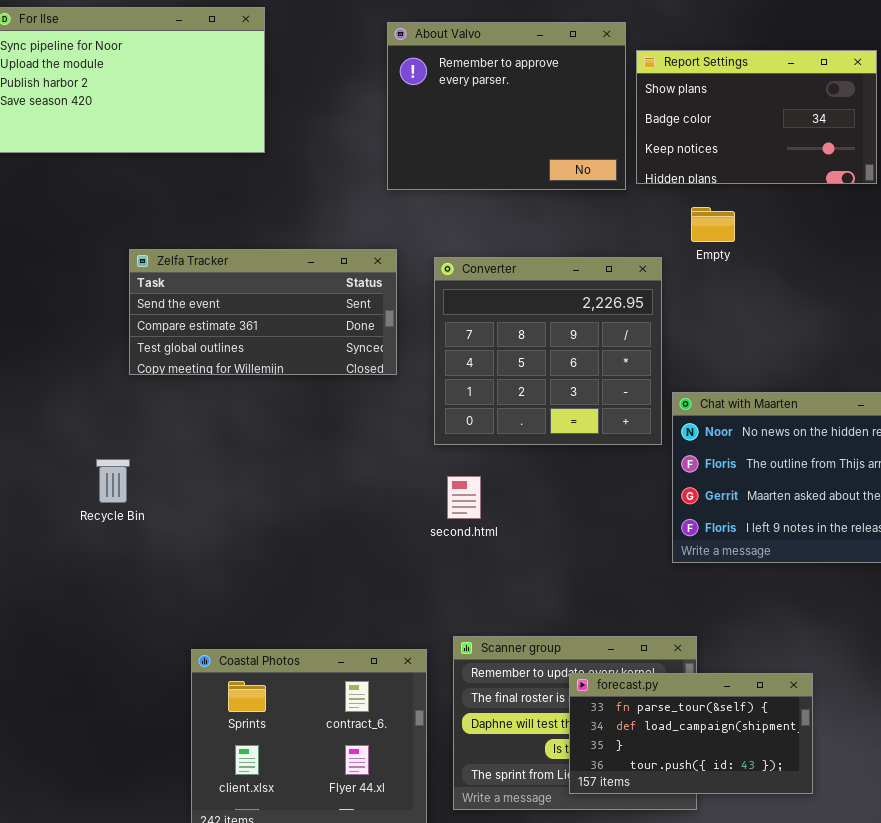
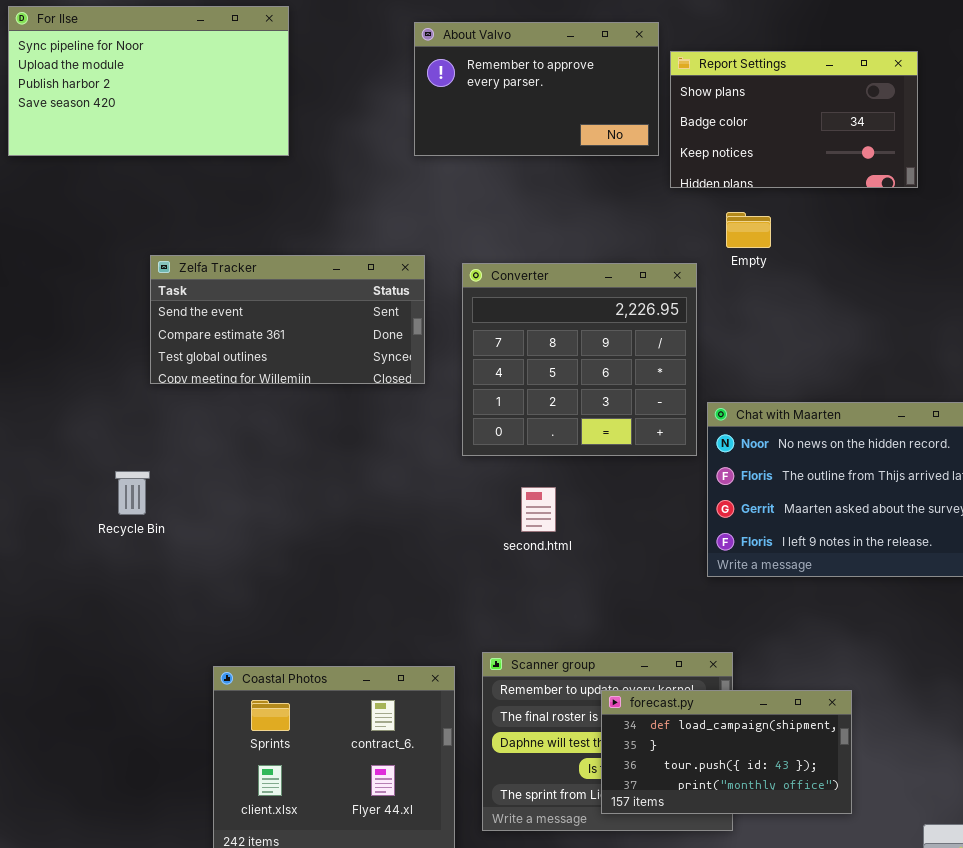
About Valvo: [387,22,626,190] -> [414,22,659,156], resized
second.html: [447,476,481,519] -> [521,487,556,532], moved
forecast.py: [569,673,813,794] -> [601,690,852,814], scrolled down 1 row

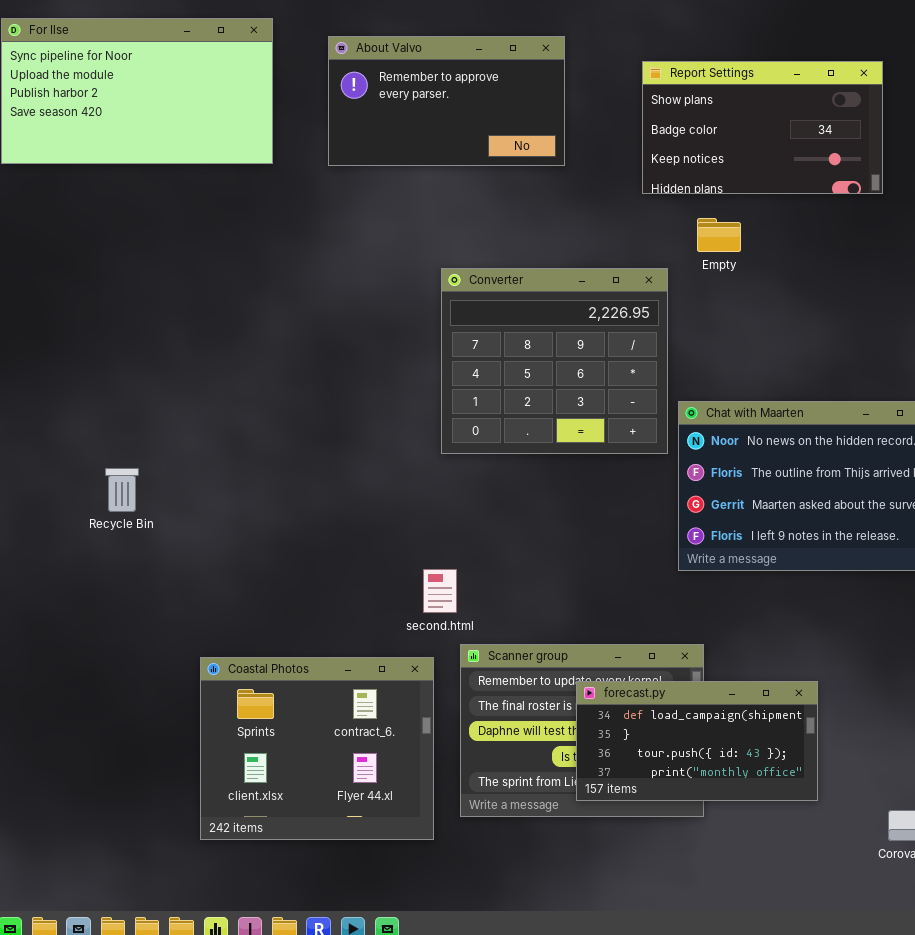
About Valvo: [414,22,659,156] -> [328,36,565,166], moved
Zelfa Tracker: [150,255,425,384] -> none, closed
second.html: [521,487,556,532] -> [423,569,457,613], moved

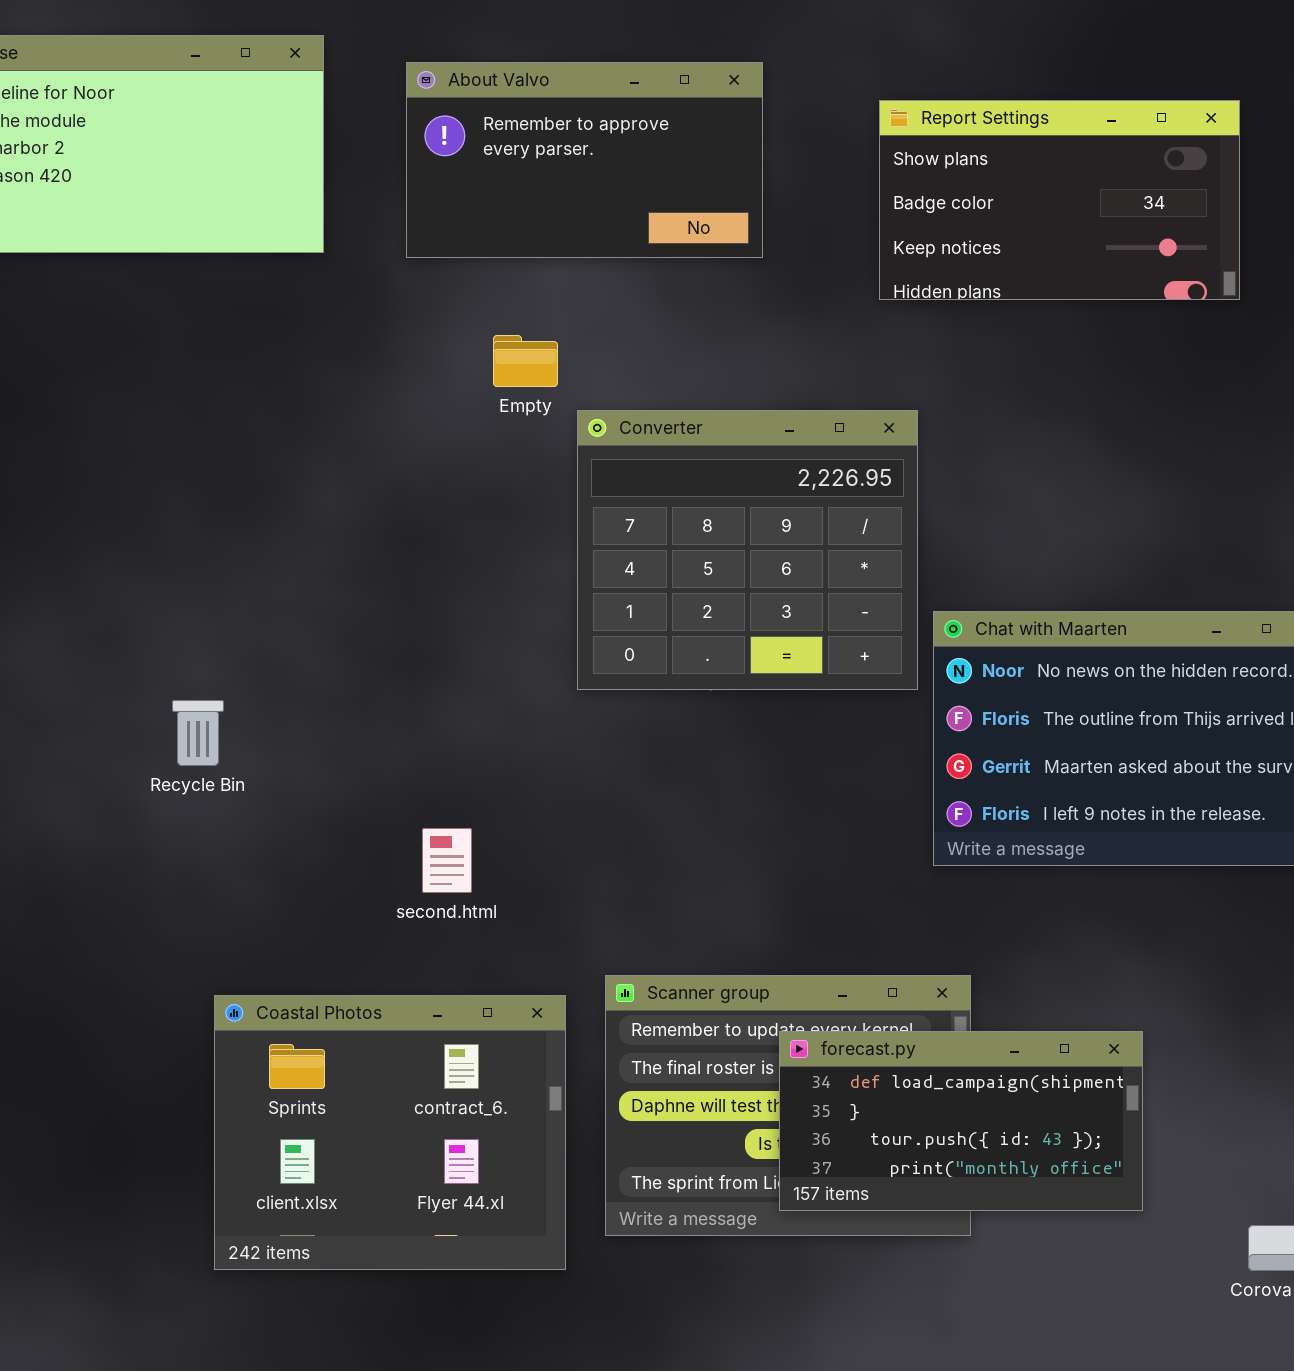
Empty: [697,218,741,252] -> [493,335,558,387], moved
Recycle Bin: [105,468,139,512] -> [172,700,224,766], moved
second.html: [423,569,457,613] -> [422,828,472,893], moved

